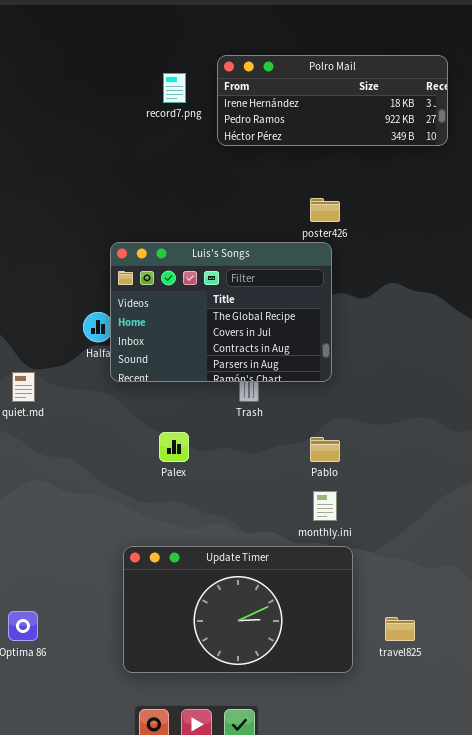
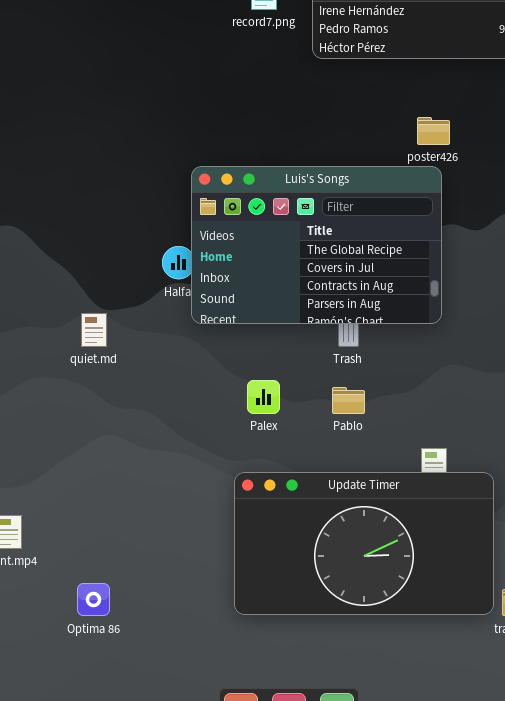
Pablo: [310,437,340,462] -> [332,387,365,414], moved
Update Timer: [123,546,353,673] -> [234,472,494,615], moved

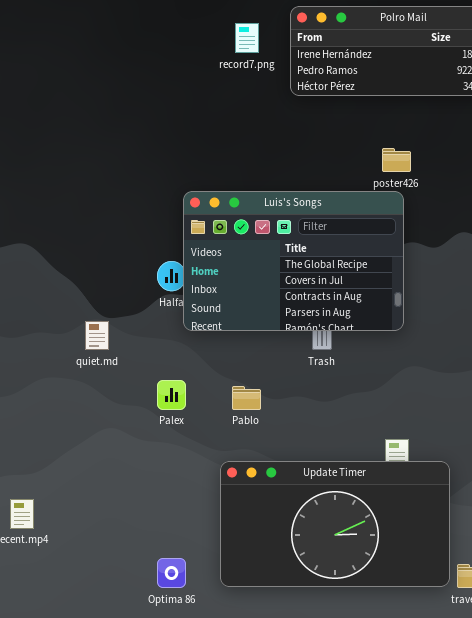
Palex: [247,380,280,414] -> [157,380,186,410], moved
Pablo: [332,387,365,414] -> [232,386,261,410], moved
Optima 86: [77,583,110,616] -> [157,558,186,588], moved

